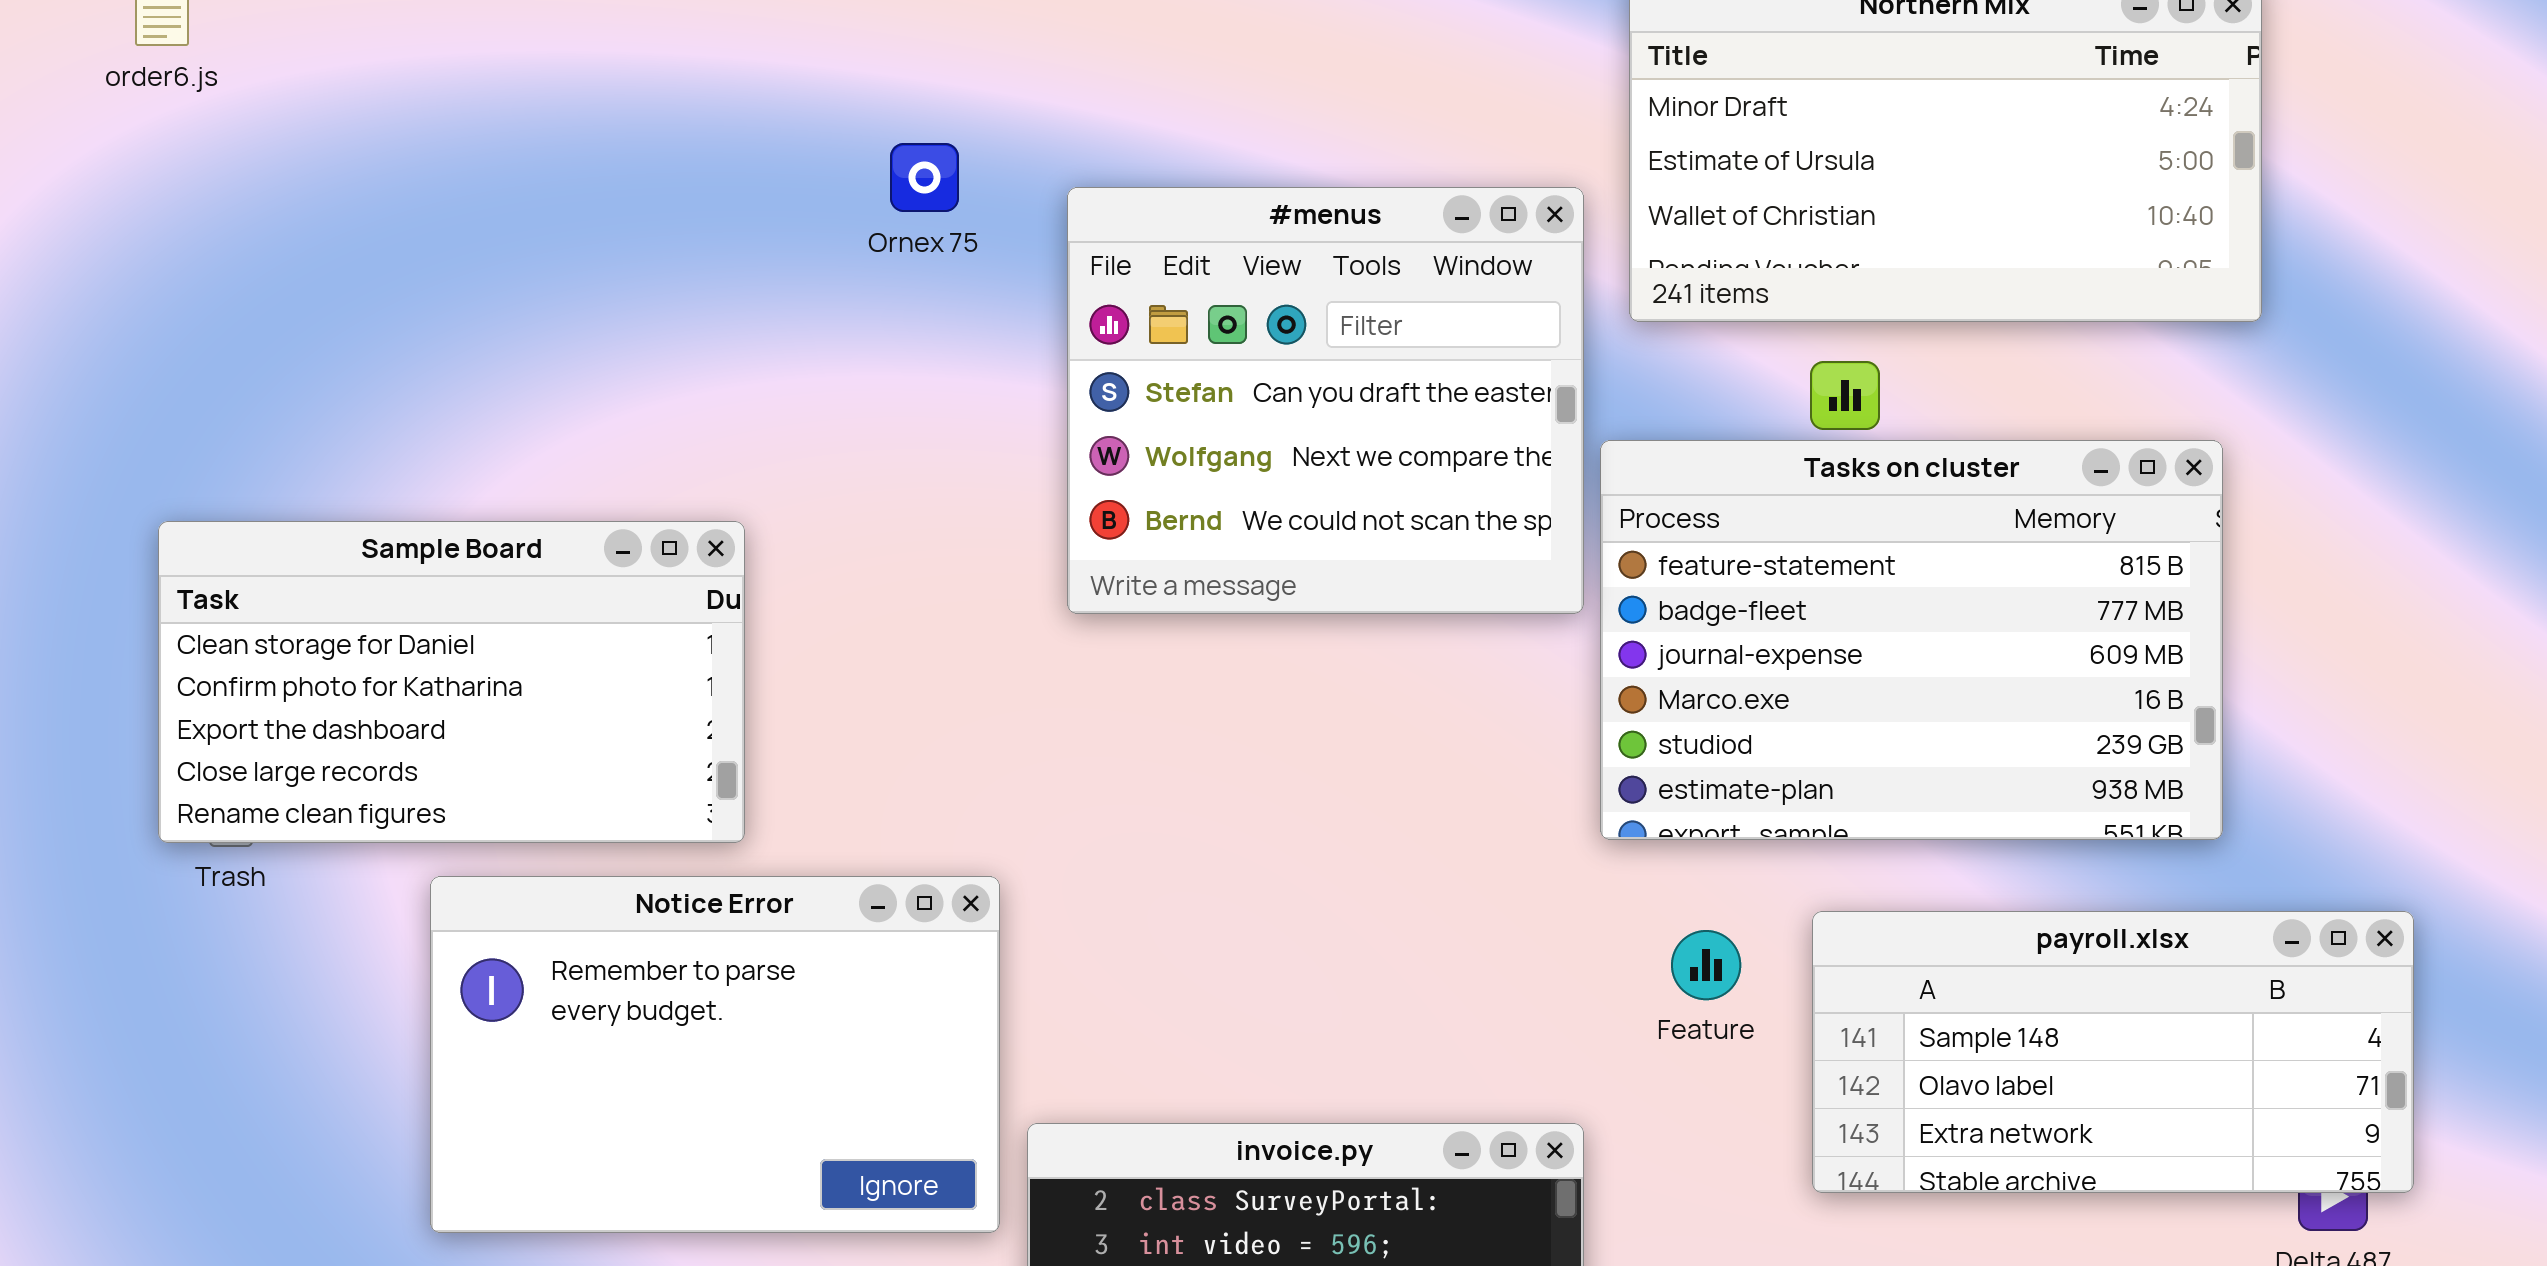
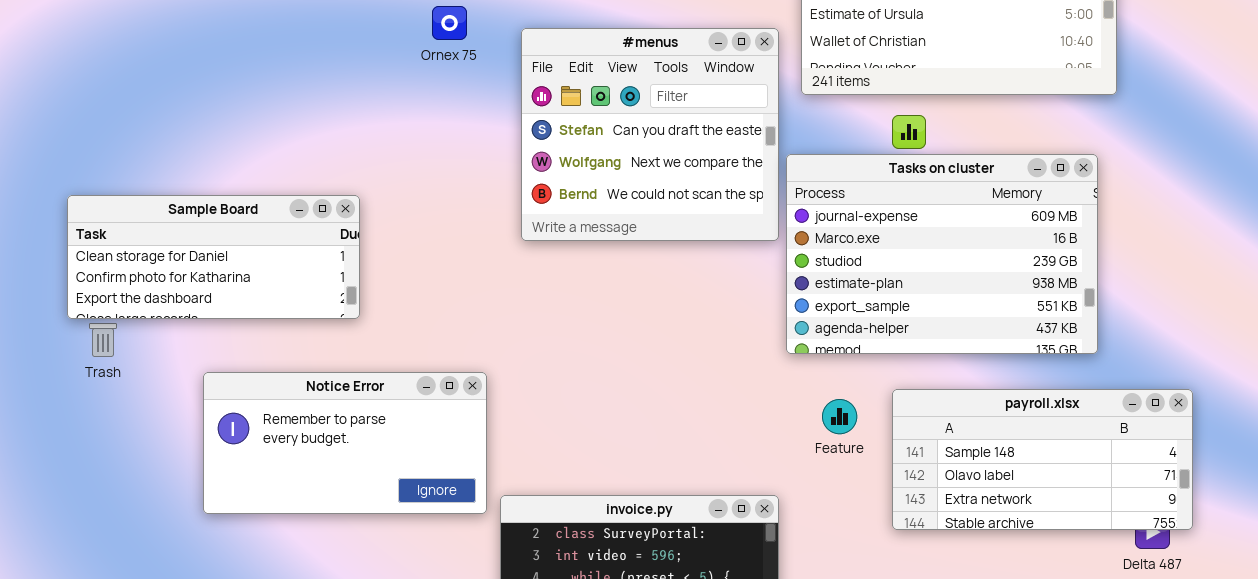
Tasks on cluster: [1600,440,2223,840] -> [786,154,1098,354], scrolled down 2 rows
Sample Board: [158,521,745,843] -> [67,195,360,319], resized
Notice Error: [430,876,1000,1233] -> [203,372,487,514], resized

